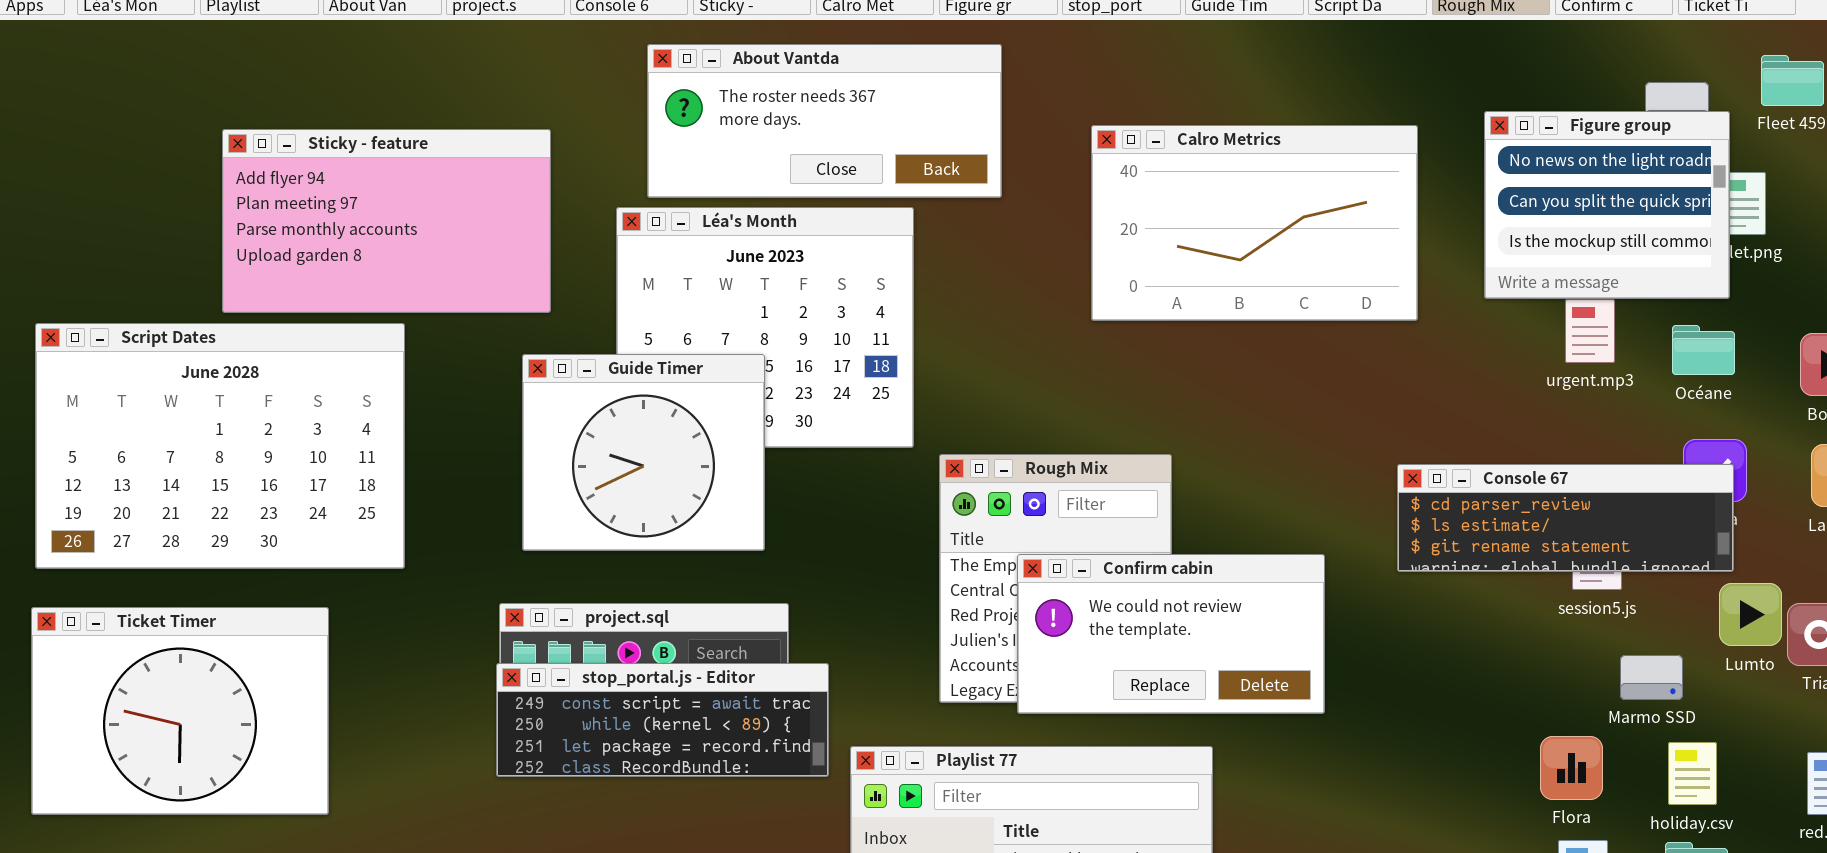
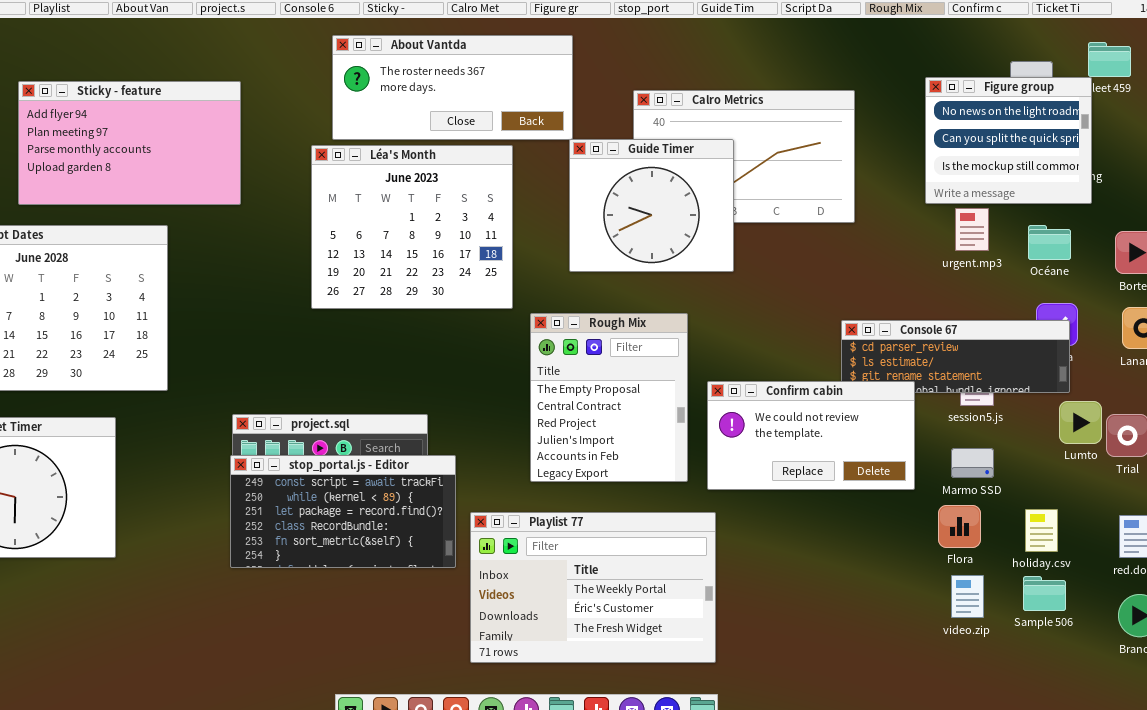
Figure group: [1484,111,1730,299] -> [925,77,1092,204], moved
Sticky - feature: [222,129,551,313] -> [18,81,241,205], moved
Guide Timer: [522,354,765,551] -> [569,139,734,272], moved
Confirm cabin: [1017,554,1325,714] -> [707,381,915,490], moved
Marmo SSD: [1620,655,1683,700] -> [951,448,994,478], moved
stop_portal.js - Editor: [496,663,829,777] -> [230,455,456,568], resized

